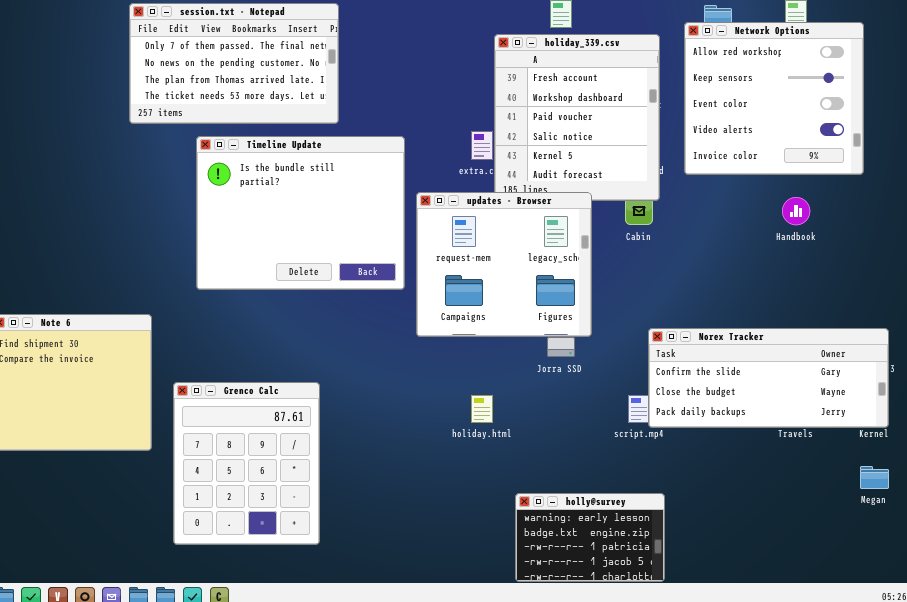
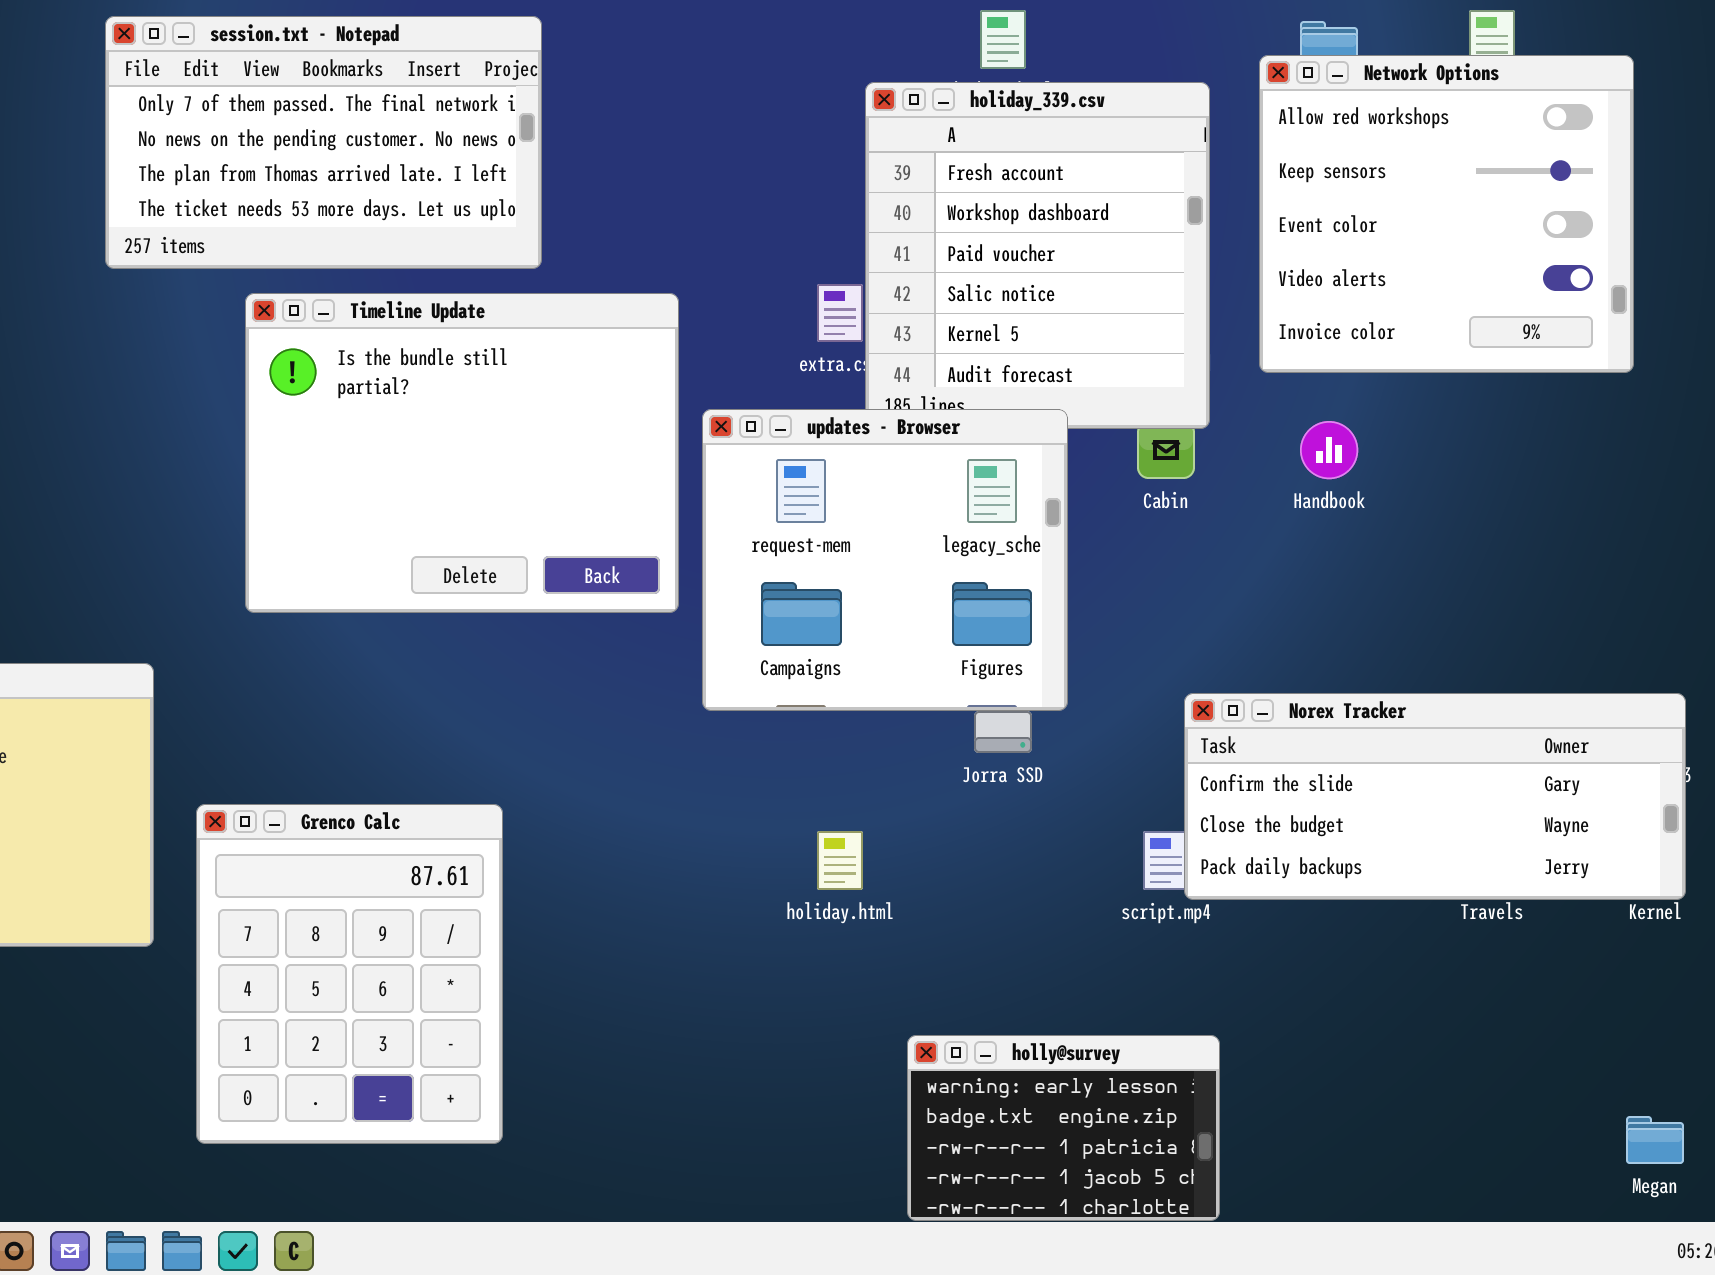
Handbook: [782,197,810,225] -> [1300,421,1358,479], moved
Megan: [860,466,889,489] -> [1626,1116,1684,1164], moved

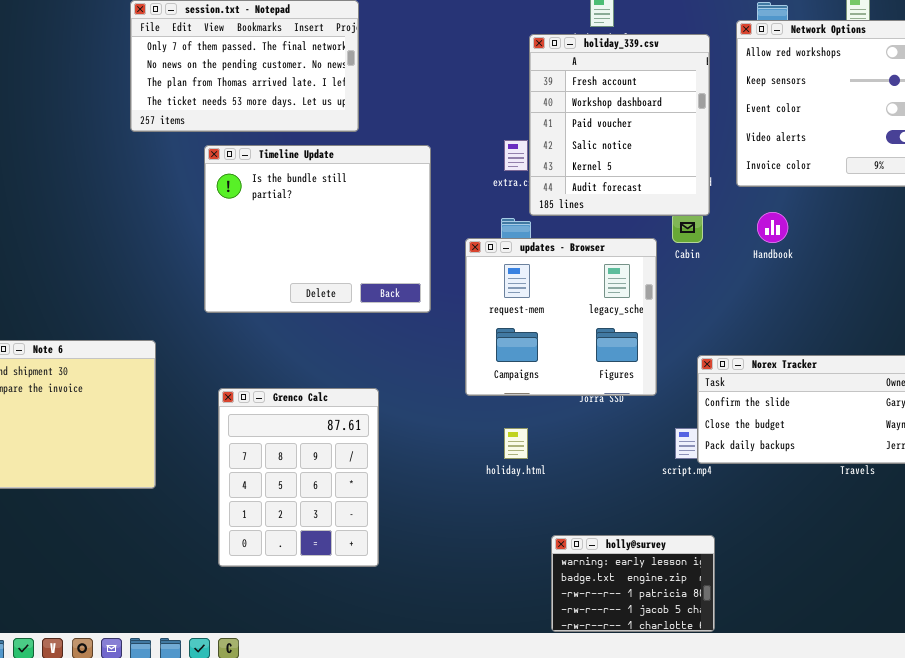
updates - Browser: [702,409,1068,711] -> [465,238,657,396], moved
Grenco Calc: [196,804,503,1144] -> [218,388,379,567], moved

